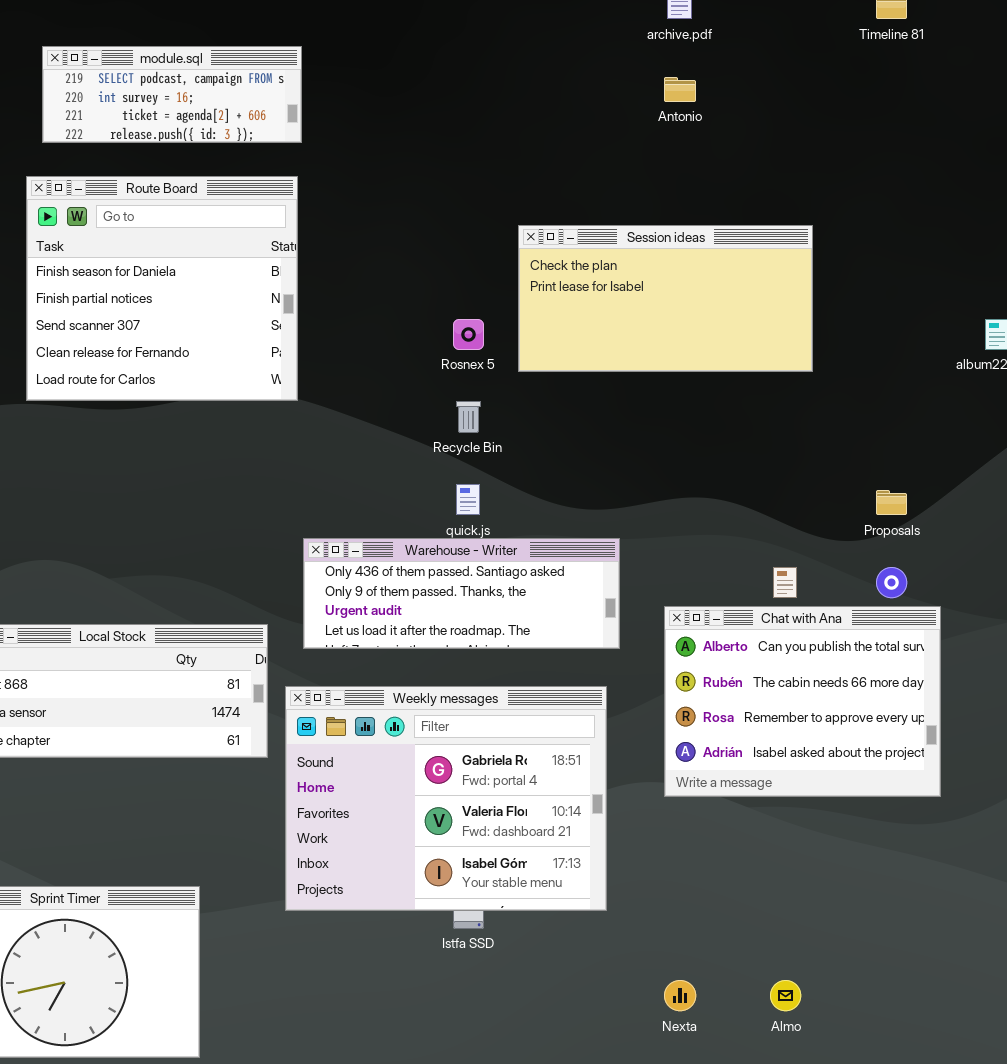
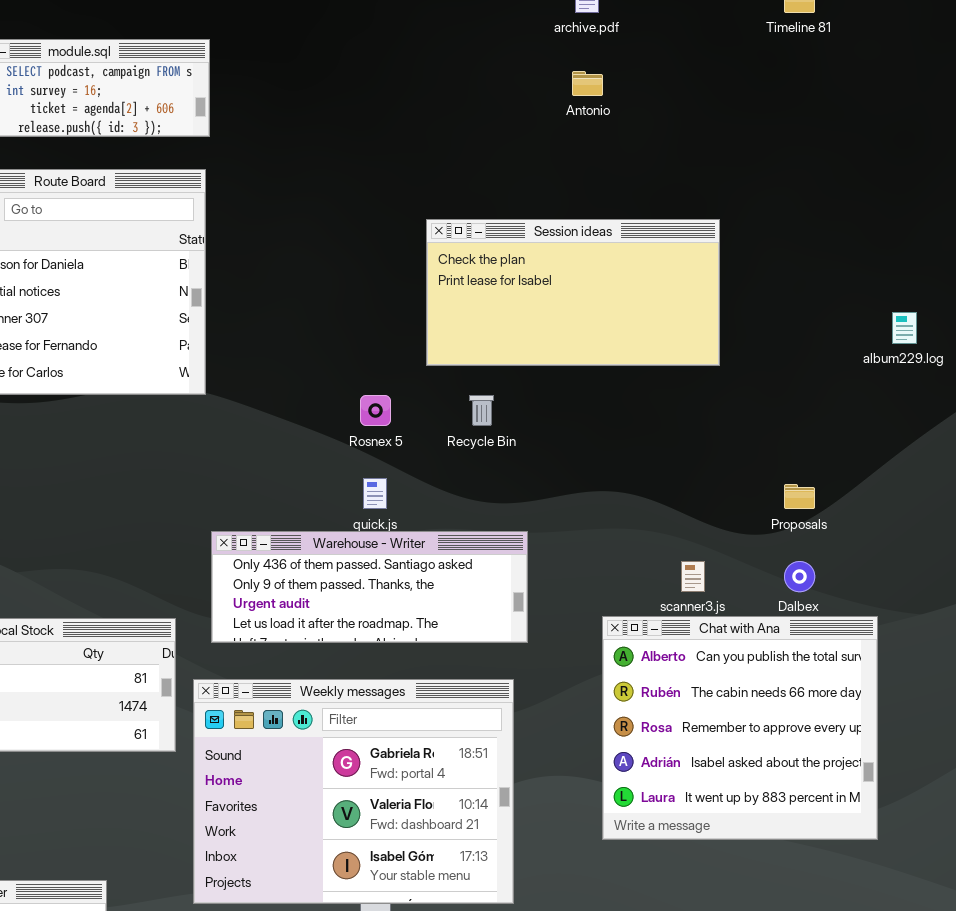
Rosnex 5: [453,319,484,350] -> [360,395,391,426], moved
Recycle Bin: [456,401,481,433] -> [469,395,494,426], moved
Chat with Ana: [664,606,941,797] -> [602,616,878,840], moved, resized

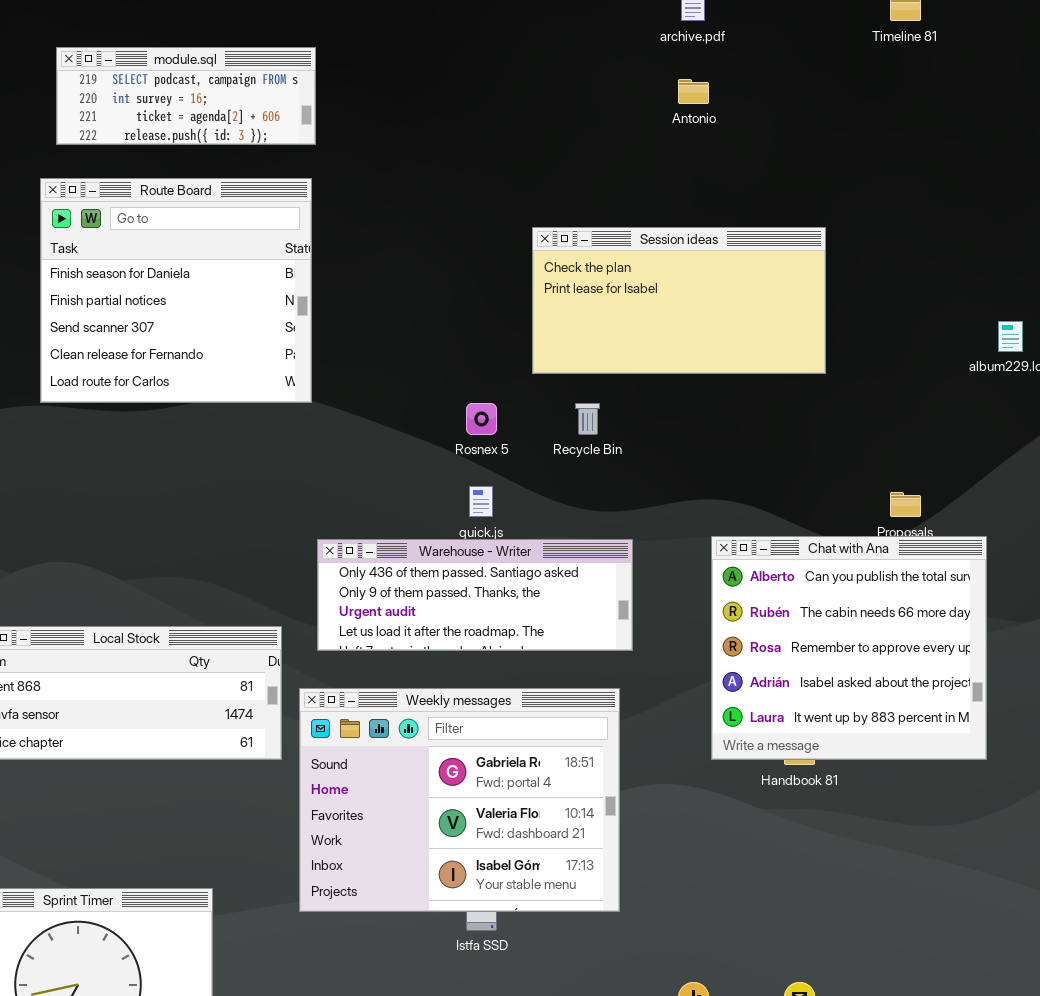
Chat with Ana: [602,616,878,840] -> [711,536,987,760], moved

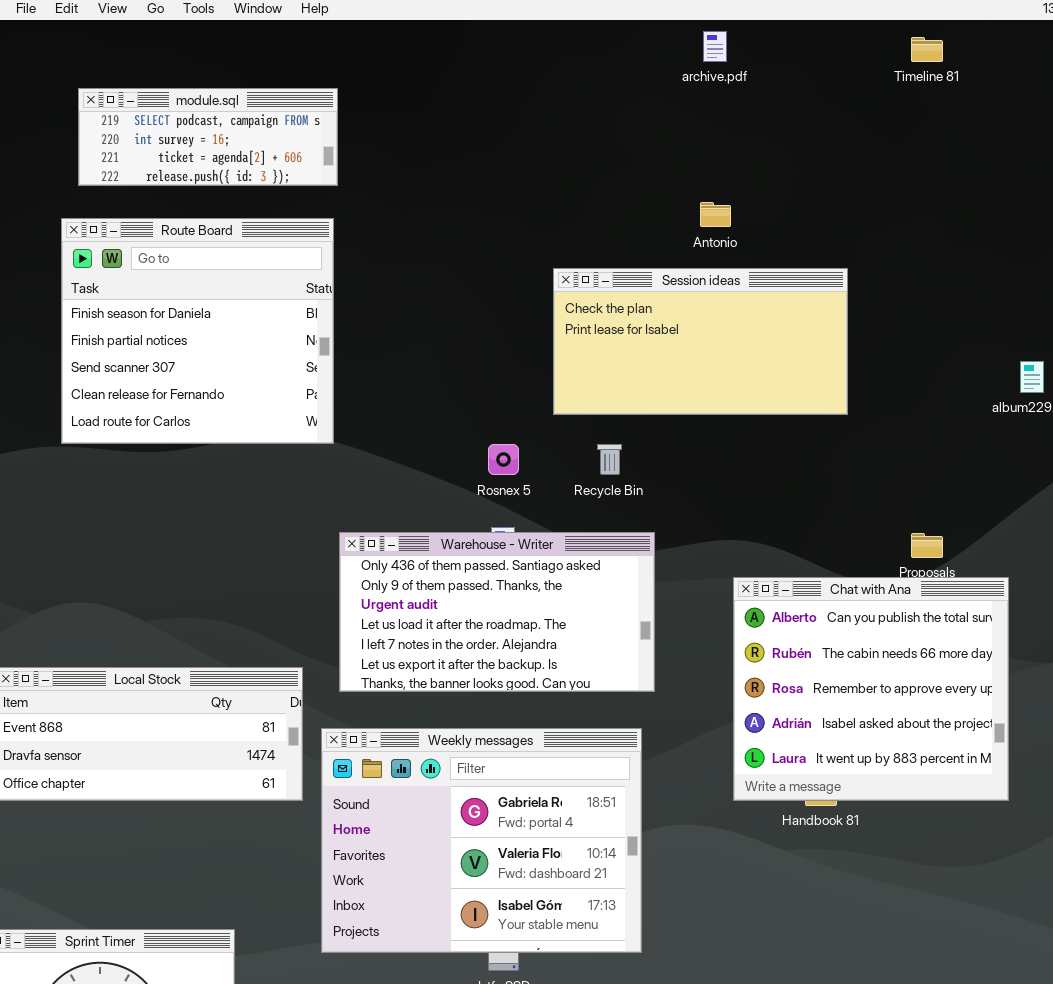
Antonio: [678,79,709,104] -> [700,202,731,227], moved
Warehouse - Writer: [317,539,633,651] -> [339,532,655,692], resized

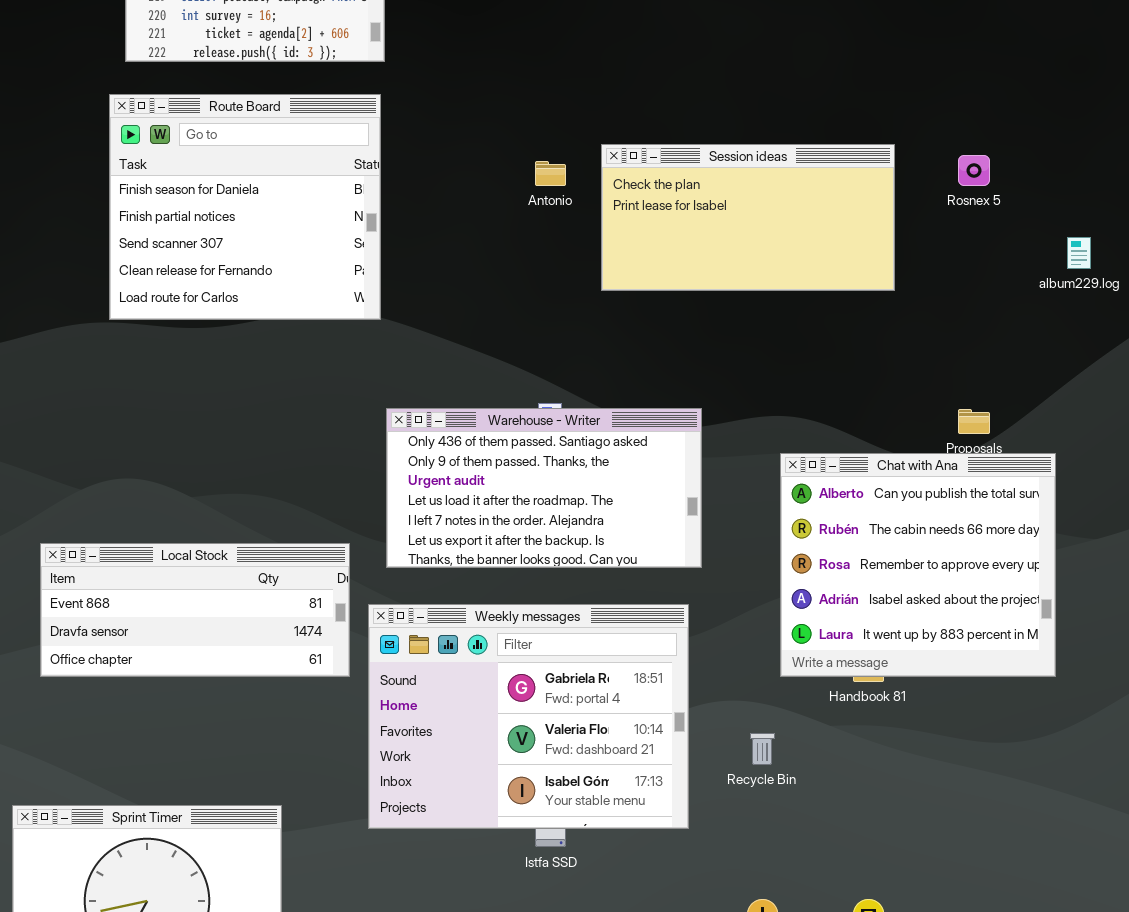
Antonio: [700,202,731,227] -> [535,161,566,186], moved
Rosnex 5: [488,444,519,475] -> [958,155,990,186], moved
Recycle Bin: [597,444,622,475] -> [750,733,775,765], moved

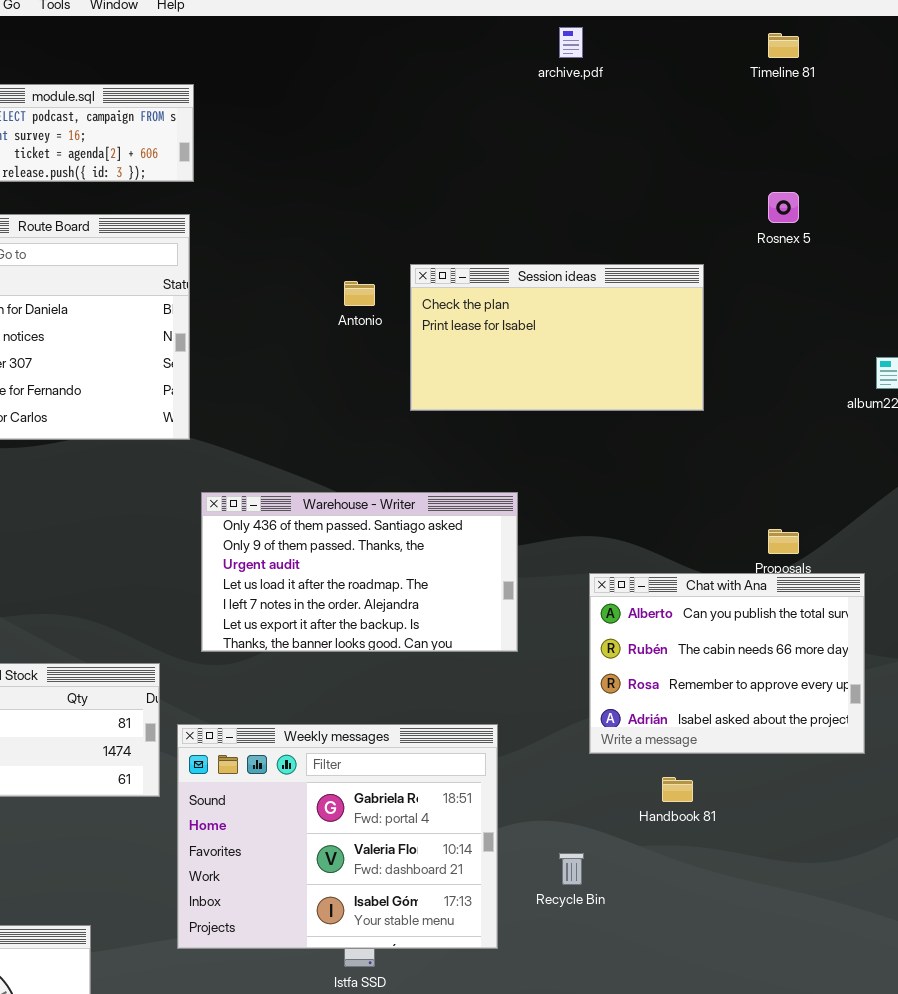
Rosnex 5: [958,155,990,186] -> [768,192,799,223], moved
Warehouse - Writer: [386,408,702,568] -> [201,492,518,652], moved
Chat with Ana: [780,453,1056,677] -> [589,573,865,754], resized

